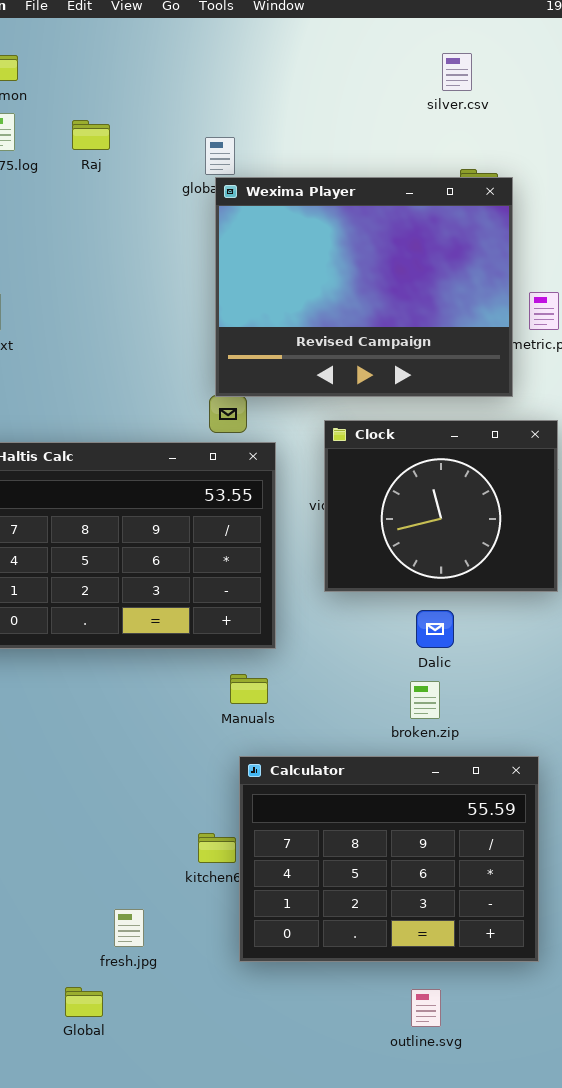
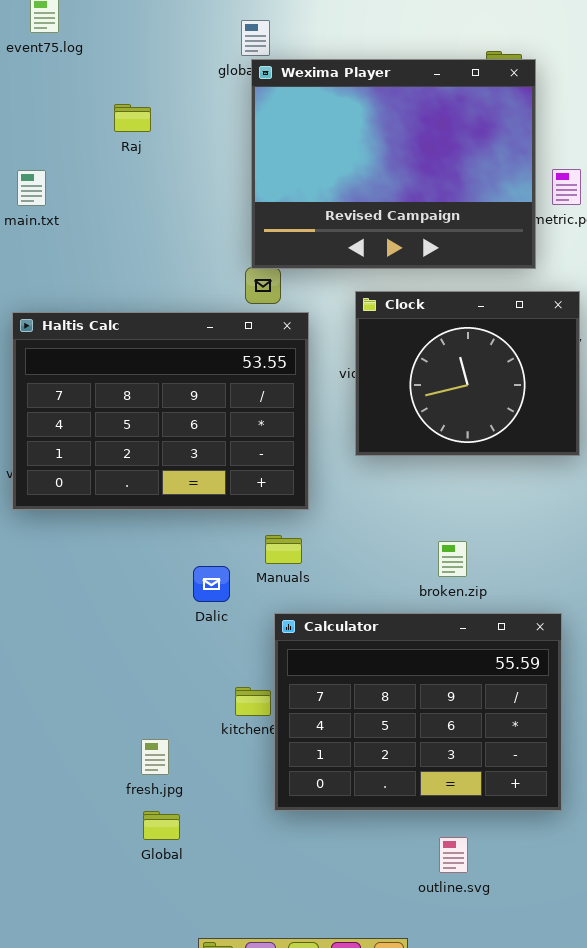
Raj: [72,120,110,150] -> [114,104,151,132], moved
Dalic: [416,610,454,648] -> [193,566,230,602], moved
fresh.jpg: [114,909,144,947] -> [141,739,169,775], moved
Global: [65,987,103,1017] -> [143,811,180,840], moved

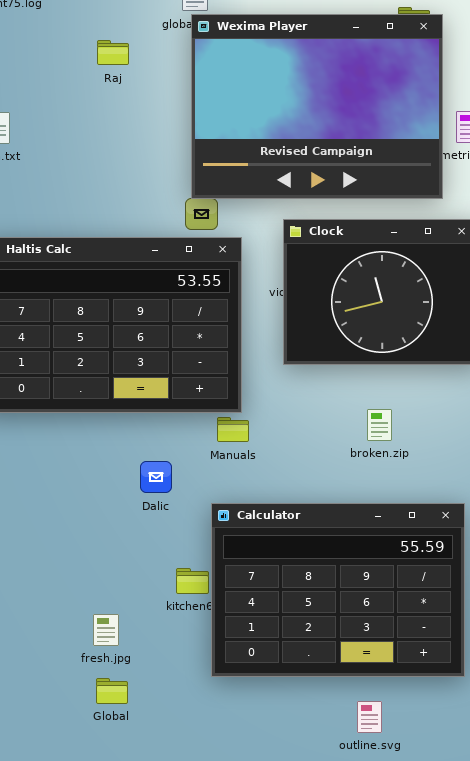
Raj: [114,104,151,132] -> [97,40,129,65], moved
Manuals: [265,535,302,564] -> [217,417,249,442], moved
broken.zip: [438,541,467,577] -> [367,409,392,441], moved

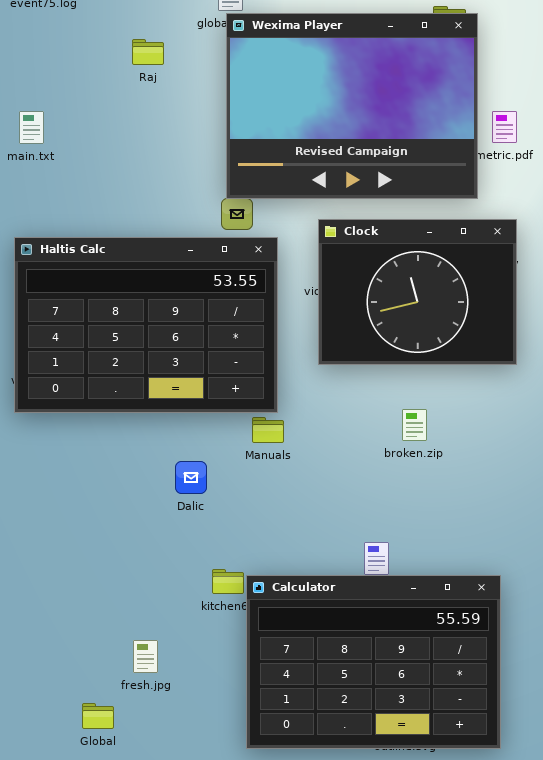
Calculator: [211,503,465,677] -> [246,575,501,749], moved
fresh.jpg: [93,614,119,646] -> [133,640,158,673], moved
Global: [96,678,128,704] -> [82,703,114,729], moved

